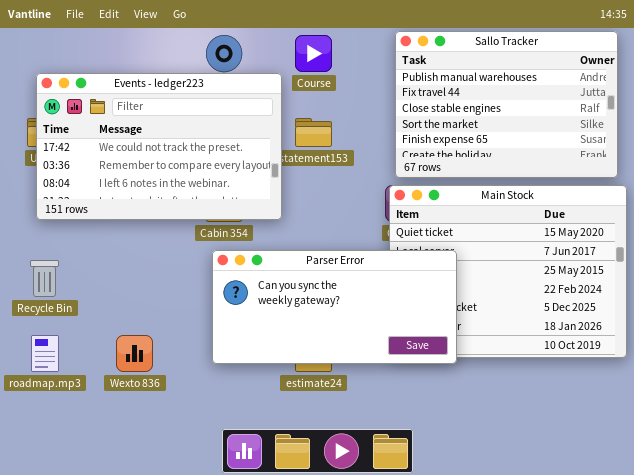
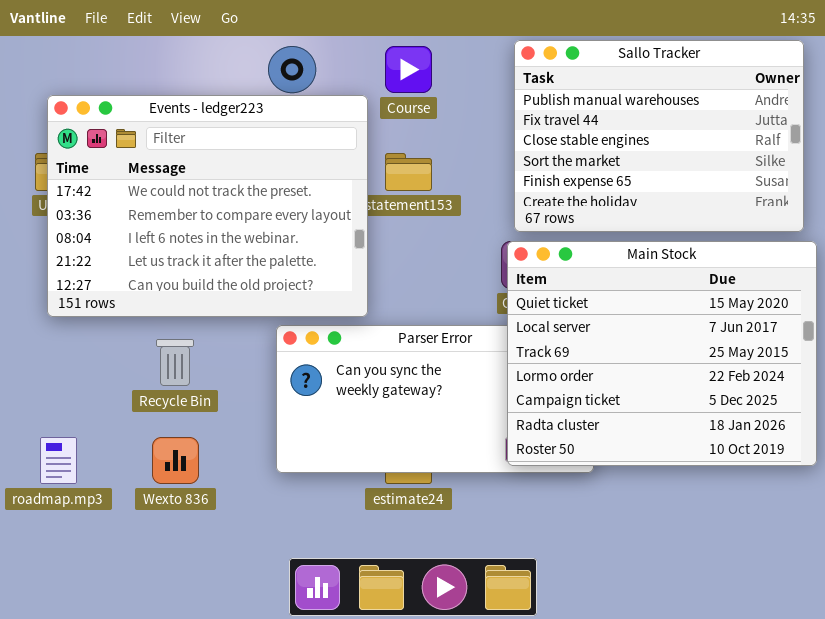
Events - ledger223: [36,73,282,220] -> [47,95,368,317], resized
Main Stock: [389,185,627,358] -> [507,241,817,466], raised
Recycle Bin: [30,260,59,297] -> [156,339,194,386], moved

